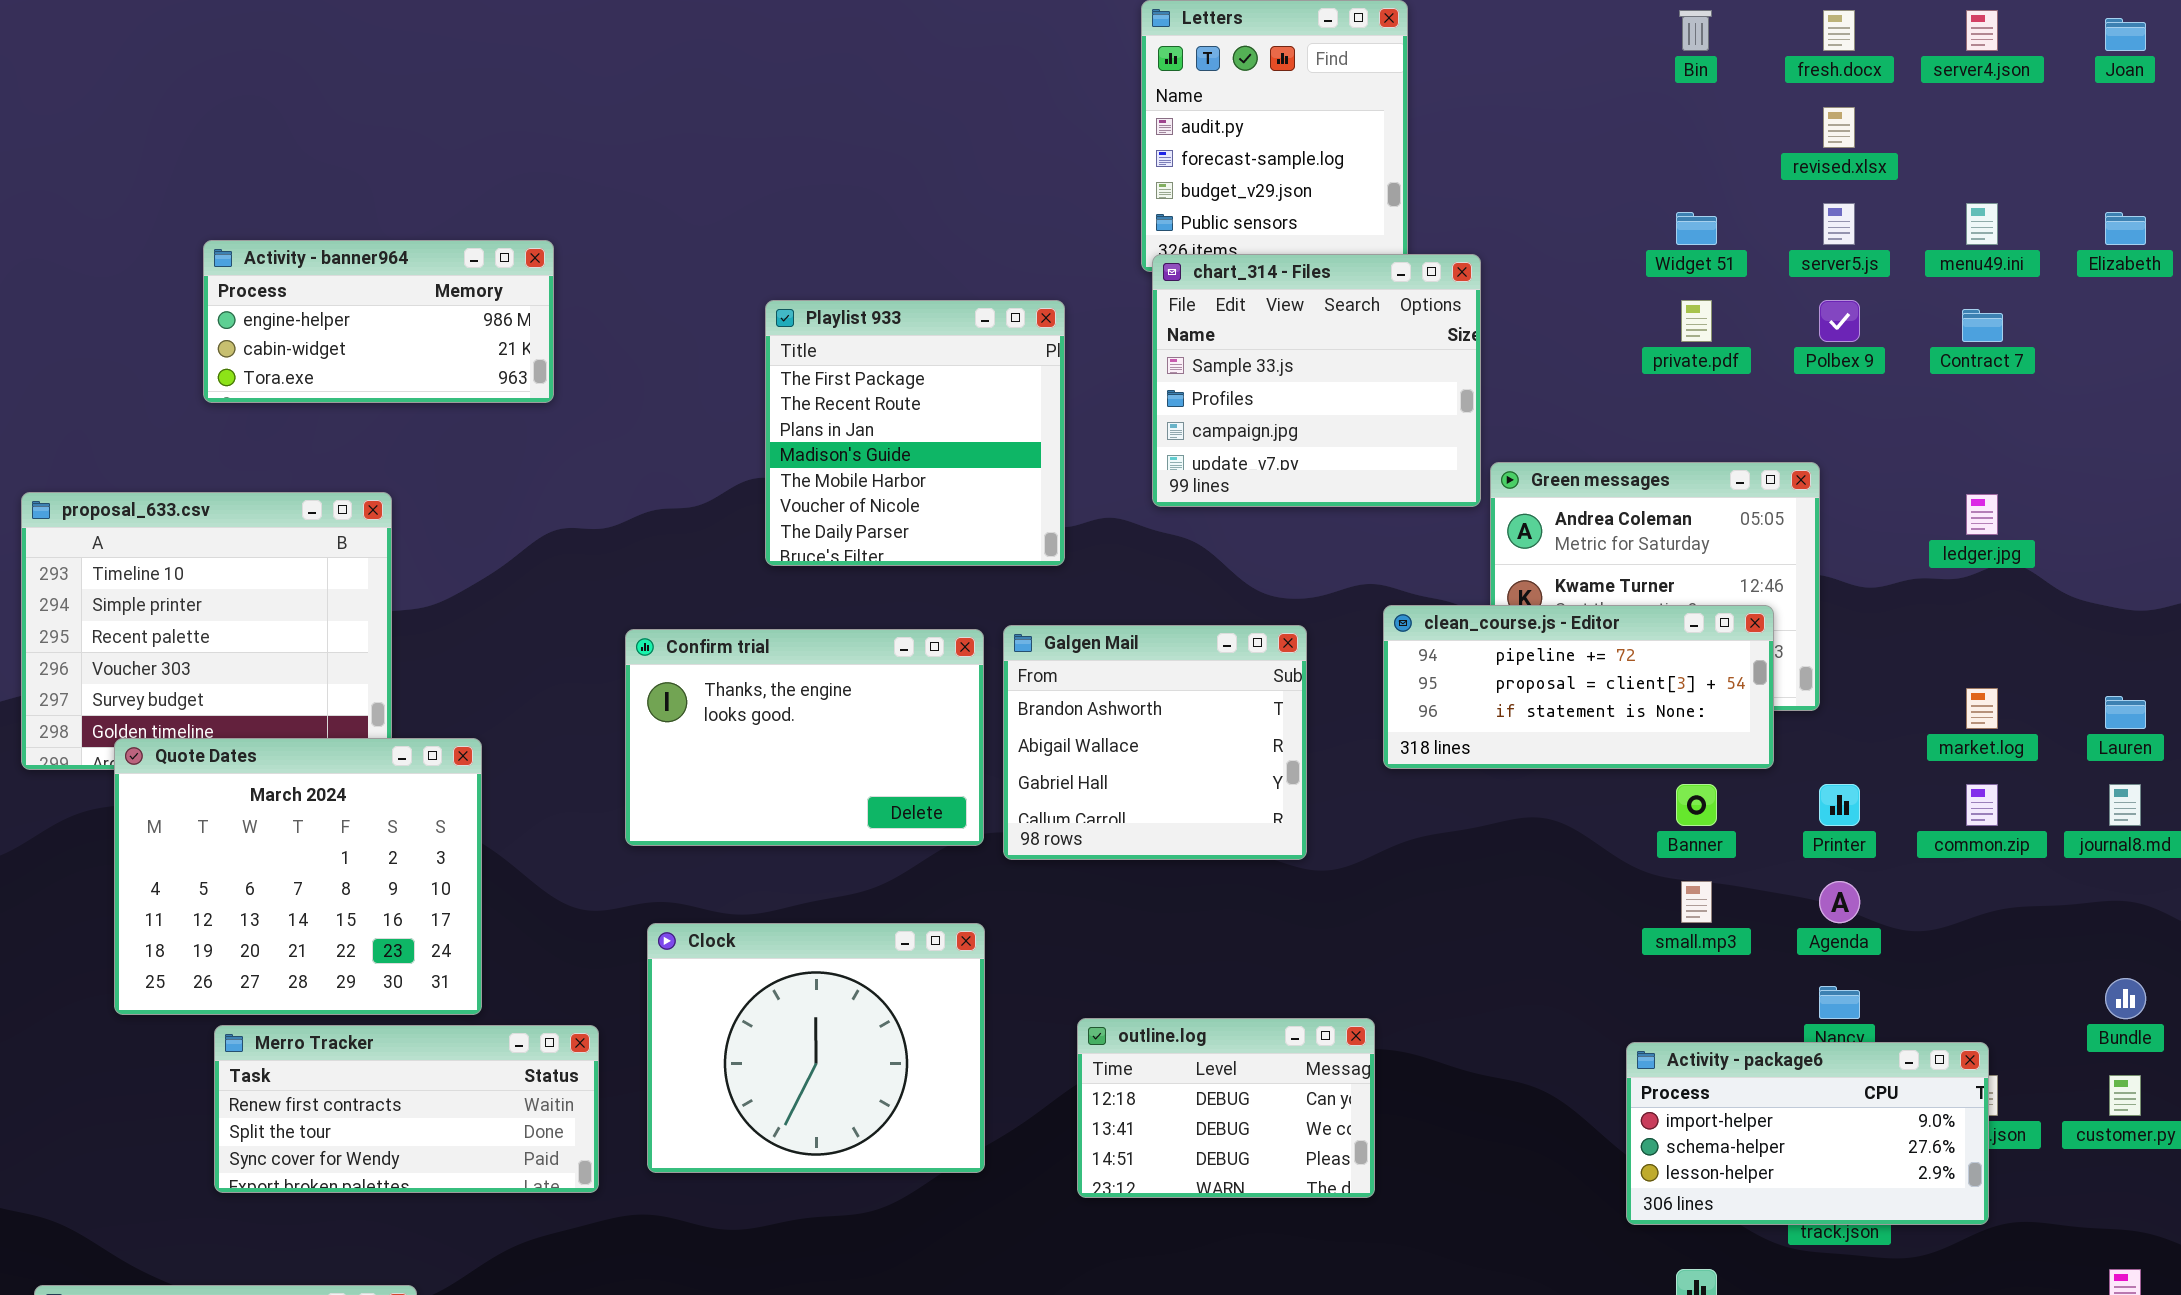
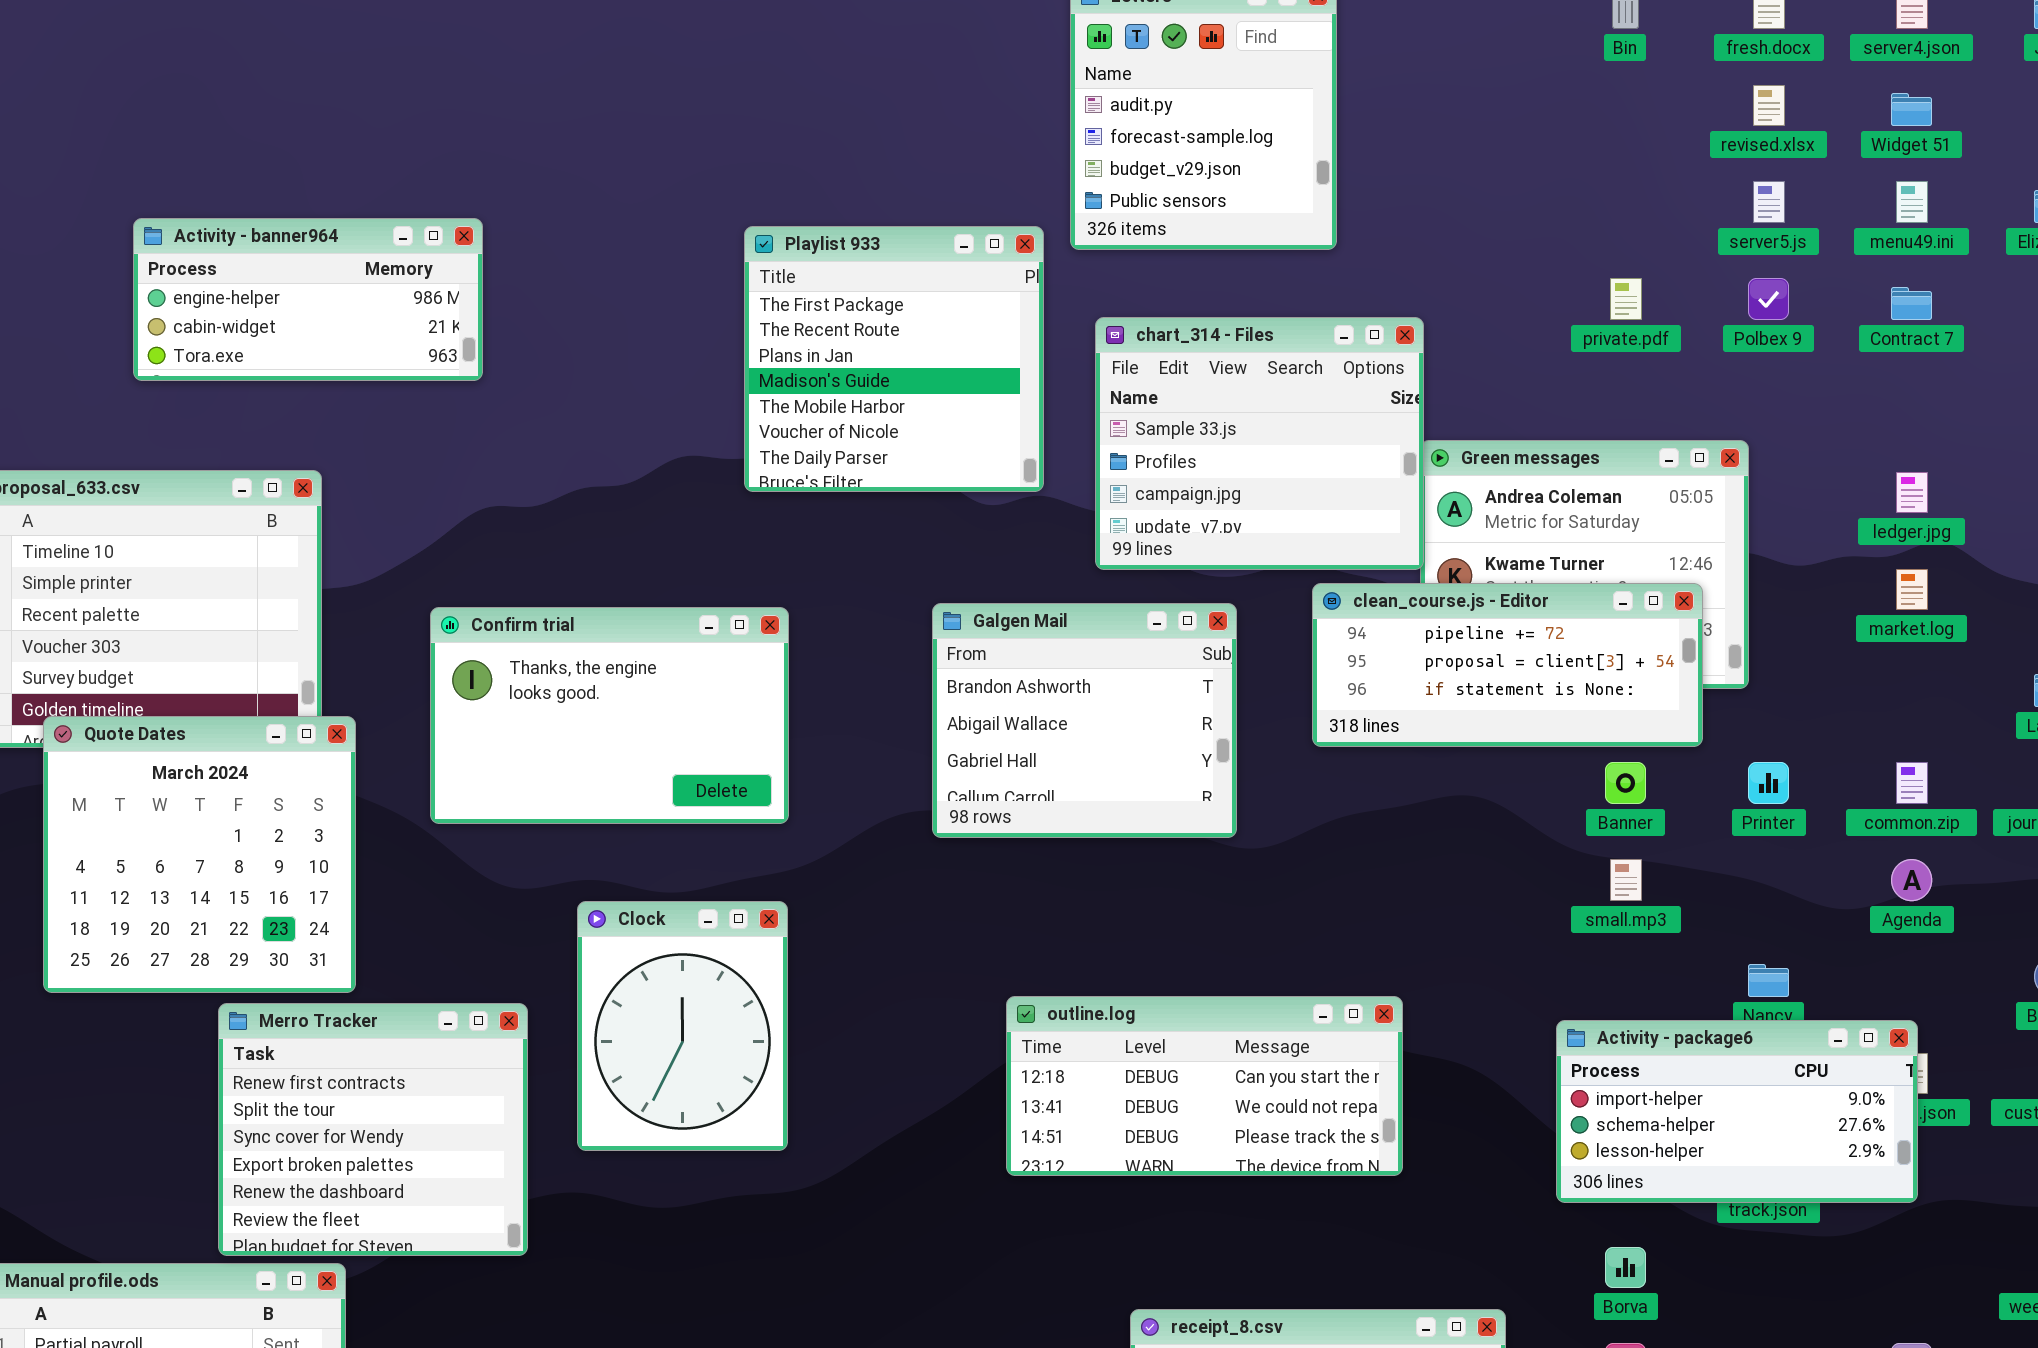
Widget 51: [1676,212,1717,245] -> [1891,93,1932,126], moved
chart_314 - Files: [1152,254,1481,507] -> [1095,317,1424,570], moved
Playlist 933: [765,300,1065,566] -> [744,226,1044,492], moved
Confirm trial: [625,629,984,846] -> [430,607,789,824], moved
market.log: [1966,688,1998,729] -> [1896,569,1928,610], moved
Quote Dates: [114,738,482,1015] -> [43,716,356,993], resized
Agenda: [1819,881,1860,923] -> [1891,859,1932,901], moved
Clock: [647,923,985,1173] -> [577,901,788,1151], resized
outline.log: [1077,1018,1375,1198] -> [1006,996,1403,1176], resized
Merro Tracker: [214,1025,599,1193] -> [218,1003,528,1256], resized

